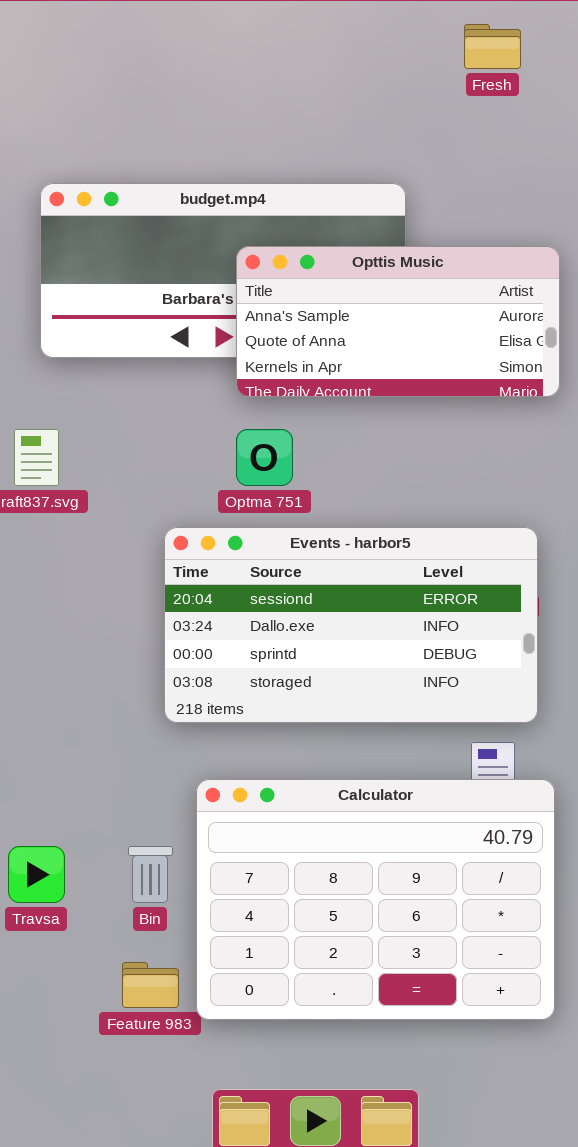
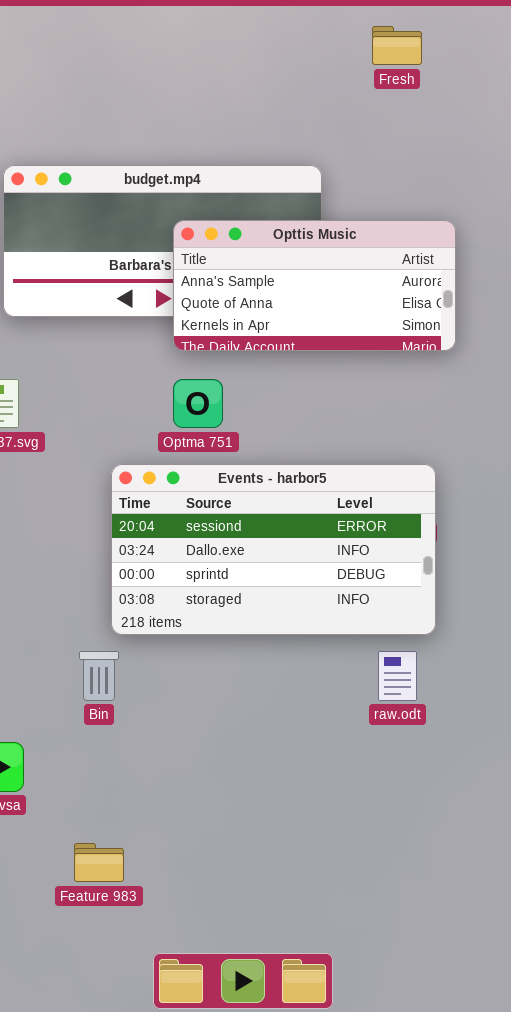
Calculator: [196,779,555,1020] -> none, closed
Bin: [128,846,173,903] -> [79,651,119,701], moved

